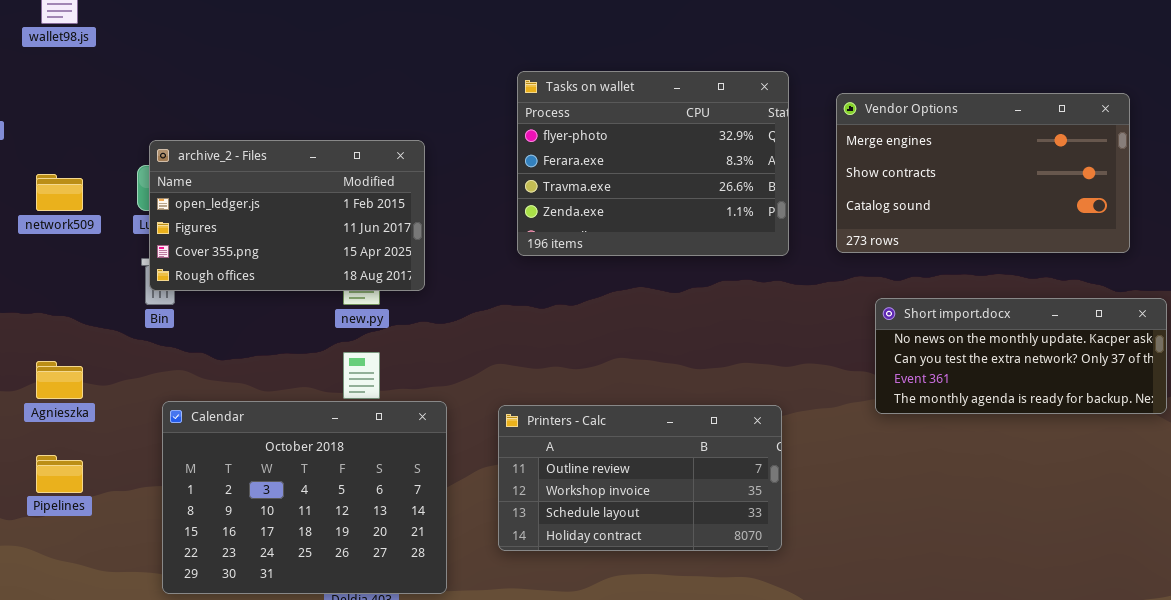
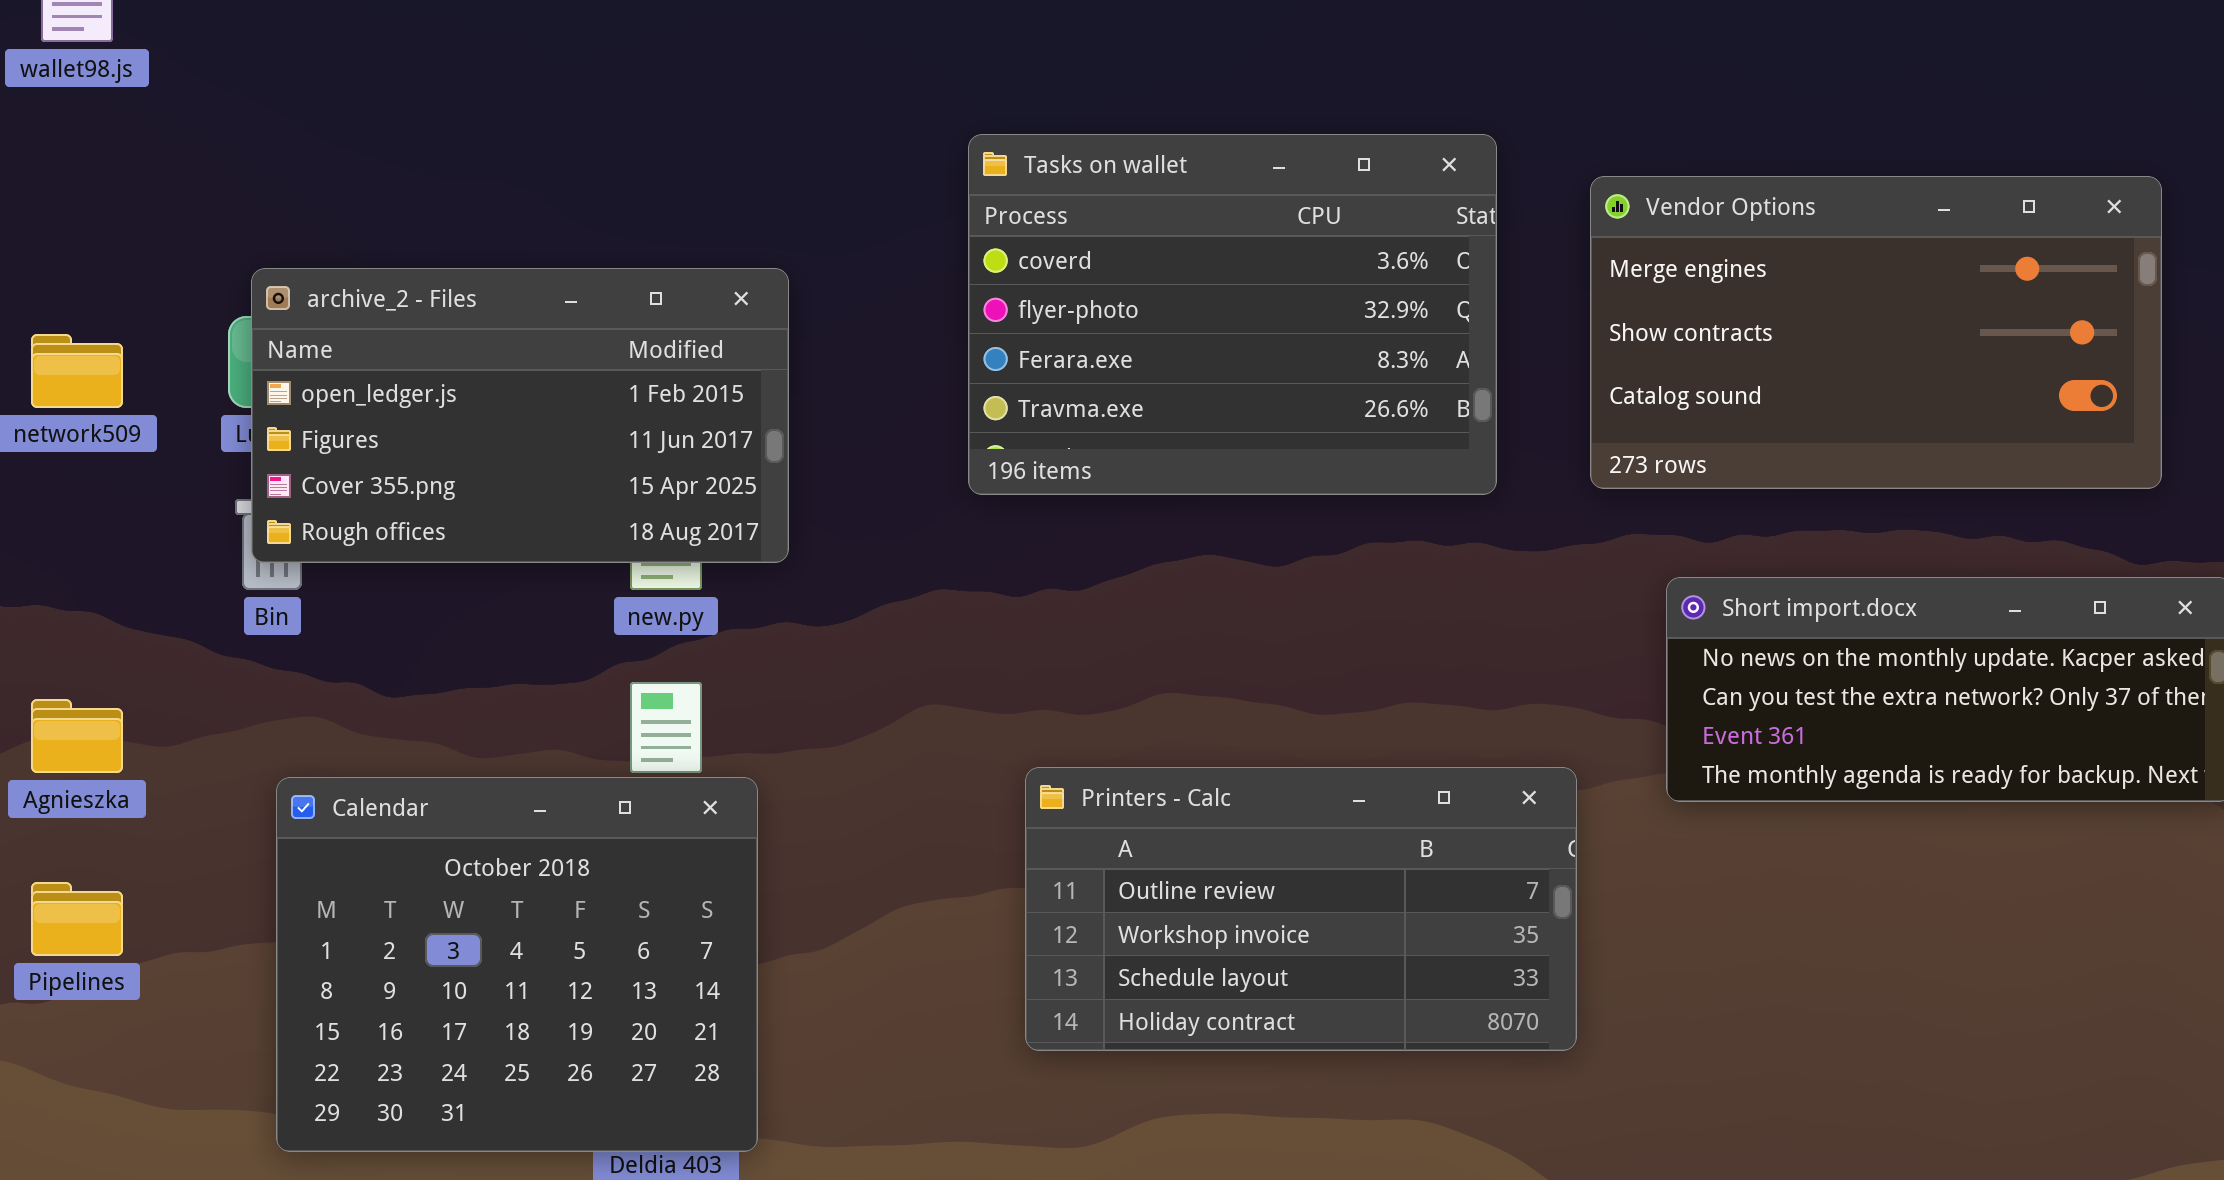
Tasks on wallet: [517,71,789,256] -> [968,134,1497,495], scrolled up 1 row
Calendar: [162,401,447,594] -> [276,777,758,1152], resized
Printers - Calc: [498,405,782,551] -> [1025,767,1577,1051], moved

